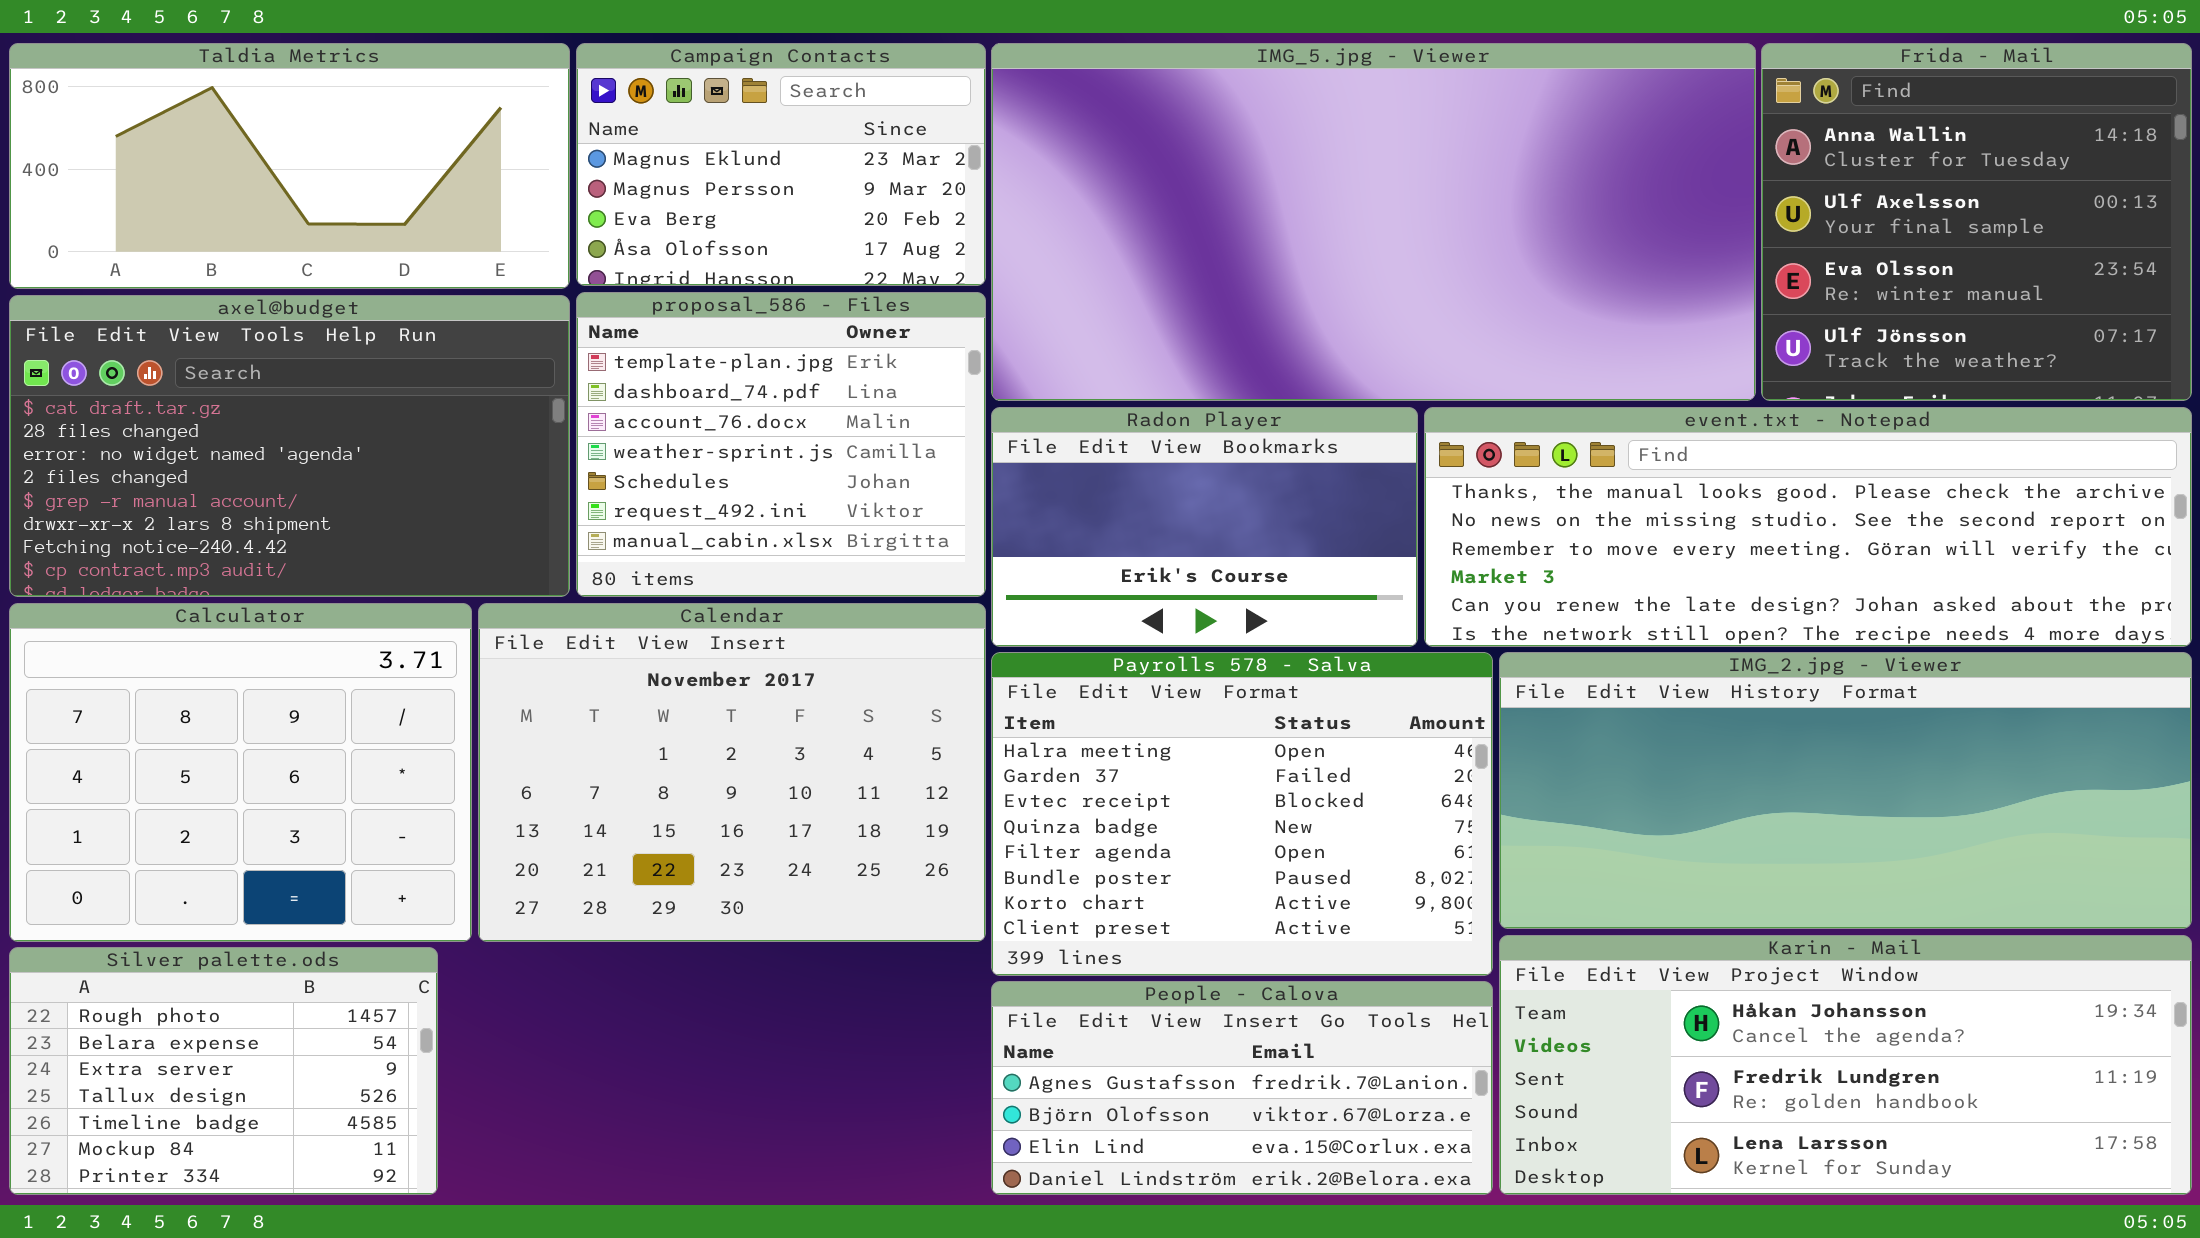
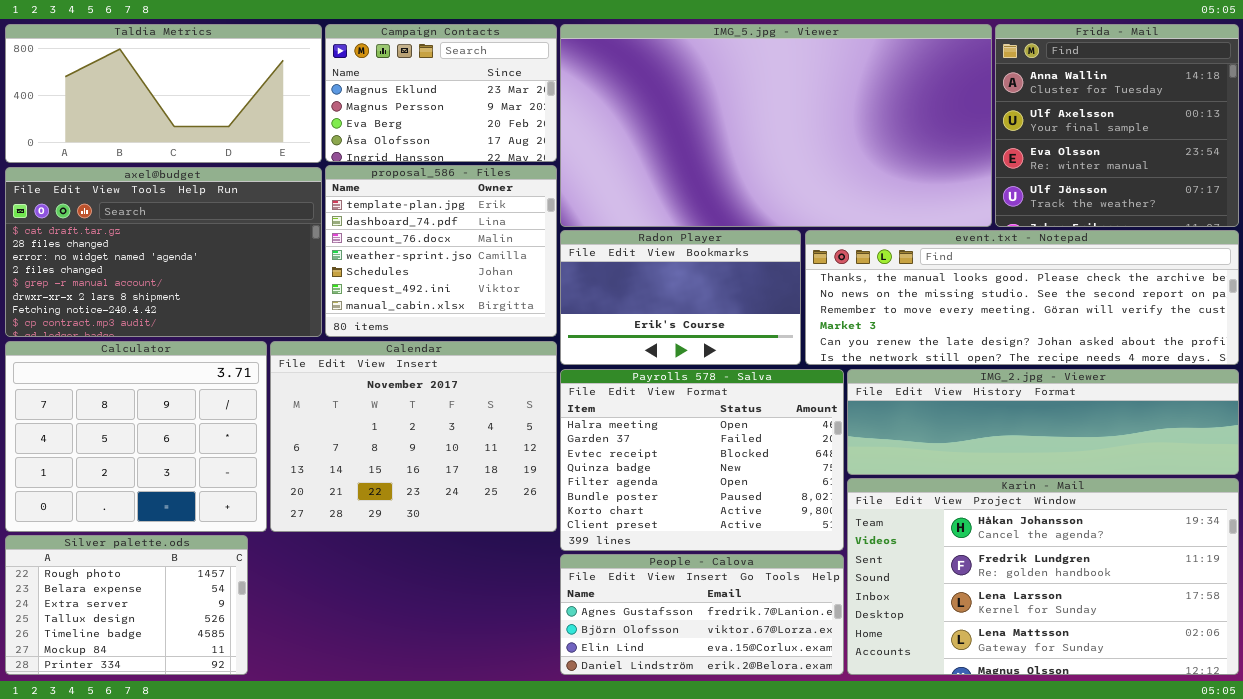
IMG_2.jpg - Viewer: [1499,652,2192,929] -> [847,369,1239,475], resized
Karin - Mail: [1499,935,2192,1195] -> [847,478,1239,675], resized

